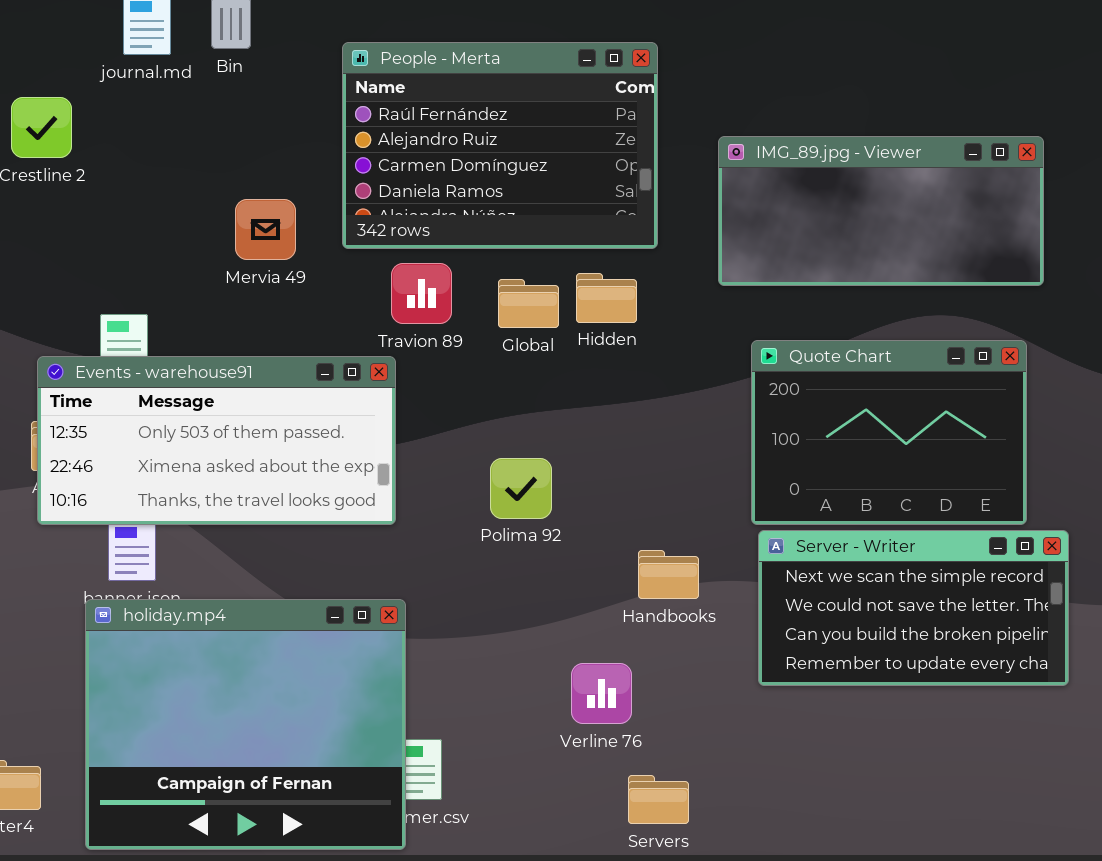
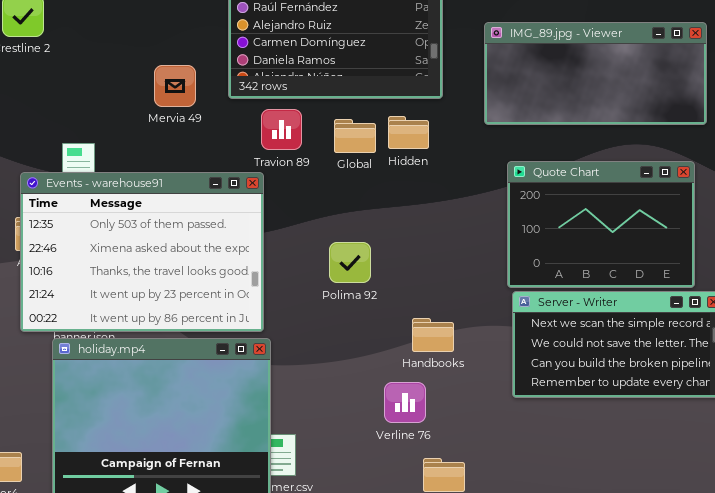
Events - warehouse91: [37,356,396,525] -> [20,172,264,332], resized
Handbooks: [638,550,699,599] -> [412,318,454,352], moved

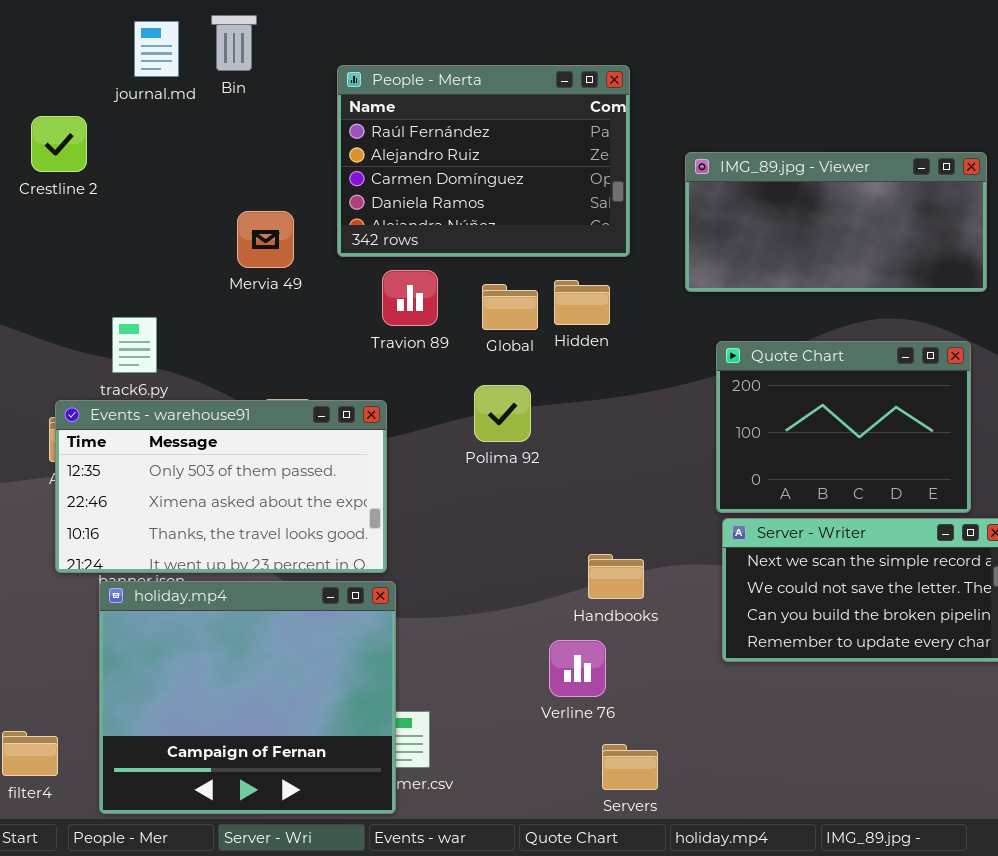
Events - warehouse91: [20,172,264,332] -> [55,400,387,573], resized
Polima 92: [329,242,371,283] -> [474,385,531,442], moved

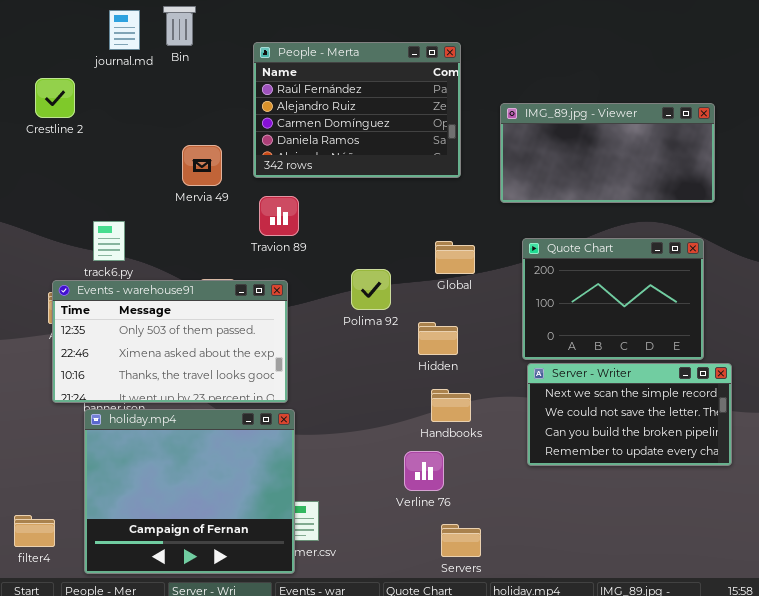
Travion 89: [382,270,438,326] -> [259,196,299,236], moved
Hidden: [554,280,610,325] -> [418,322,458,355], moved
Global: [482,284,538,330] -> [435,241,475,274], moved

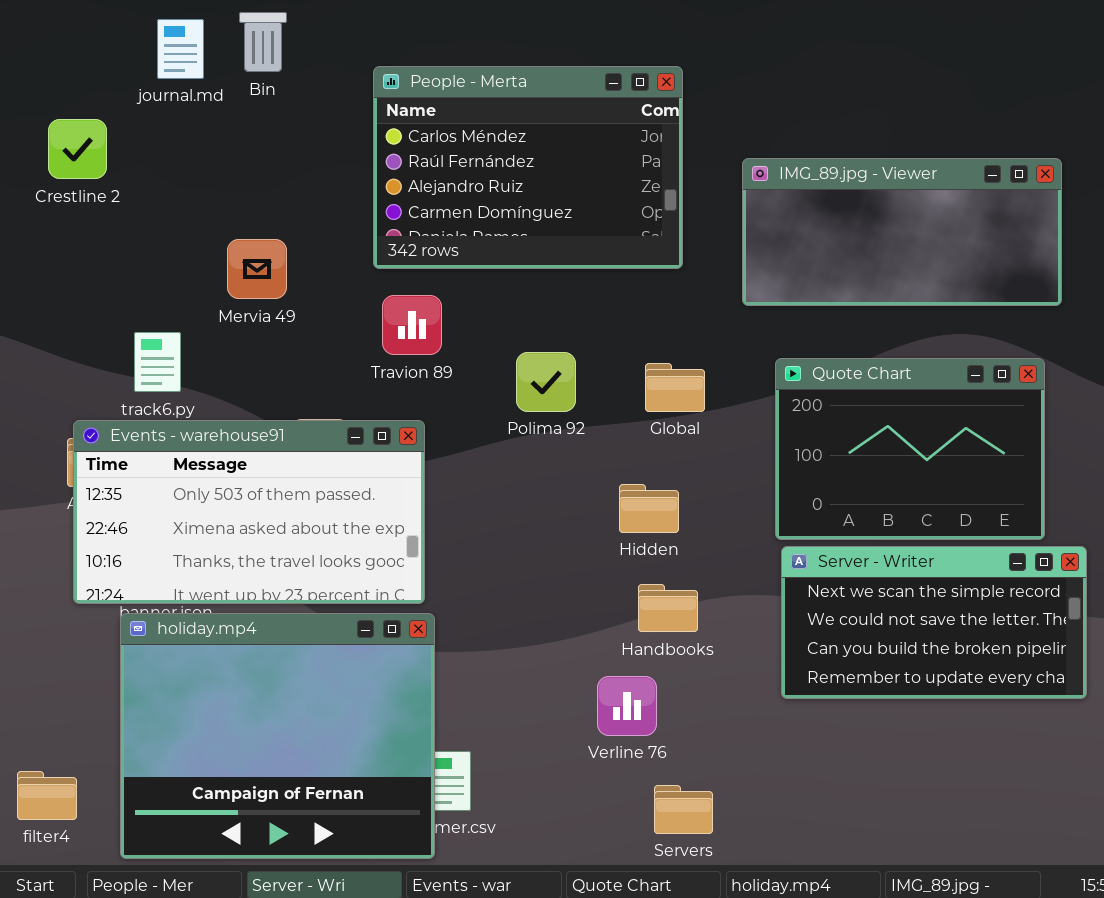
People - Merta: [253,42,461,178] -> [373,66,683,269], scrolled up 1 row
Mervia 49: [182,145,222,186] -> [227,239,287,299], moved
Polima 92: [351,269,391,310] -> [516,352,576,412], moved

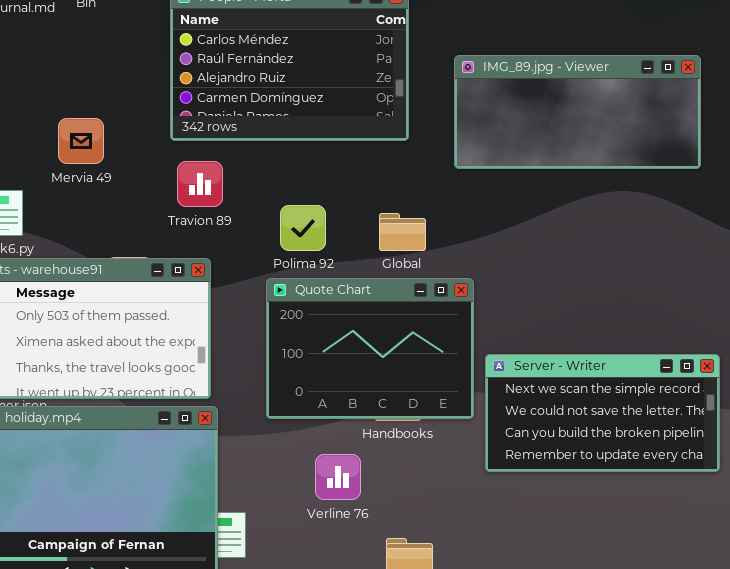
Quote Chart: [775,358,1045,540] -> [266,278,474,419], moved
Verline 76: [597,676,657,736] -> [315,454,361,500], moved

